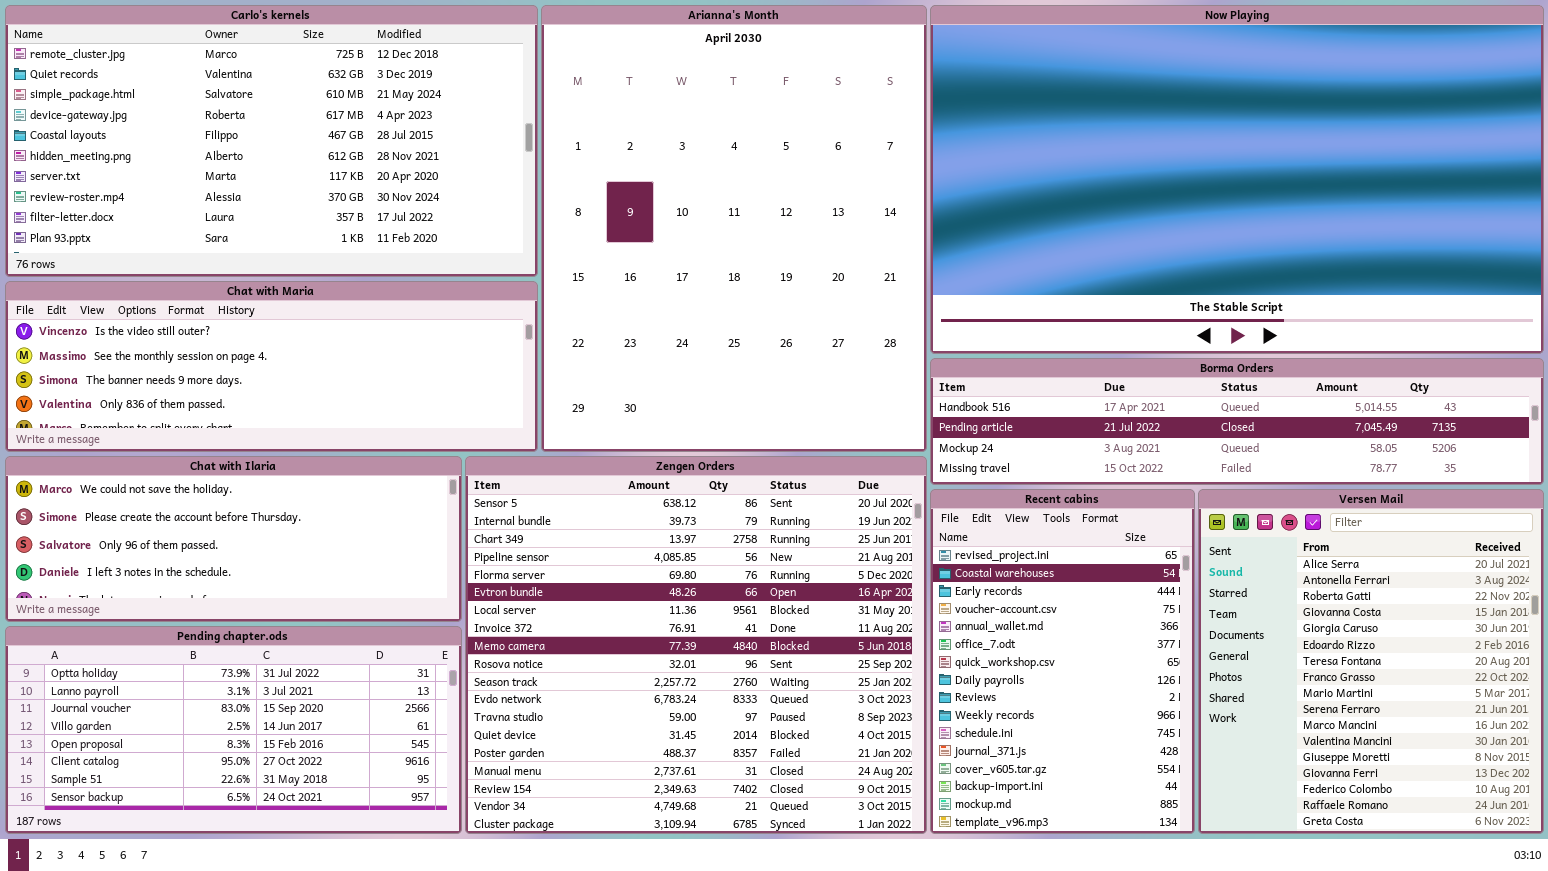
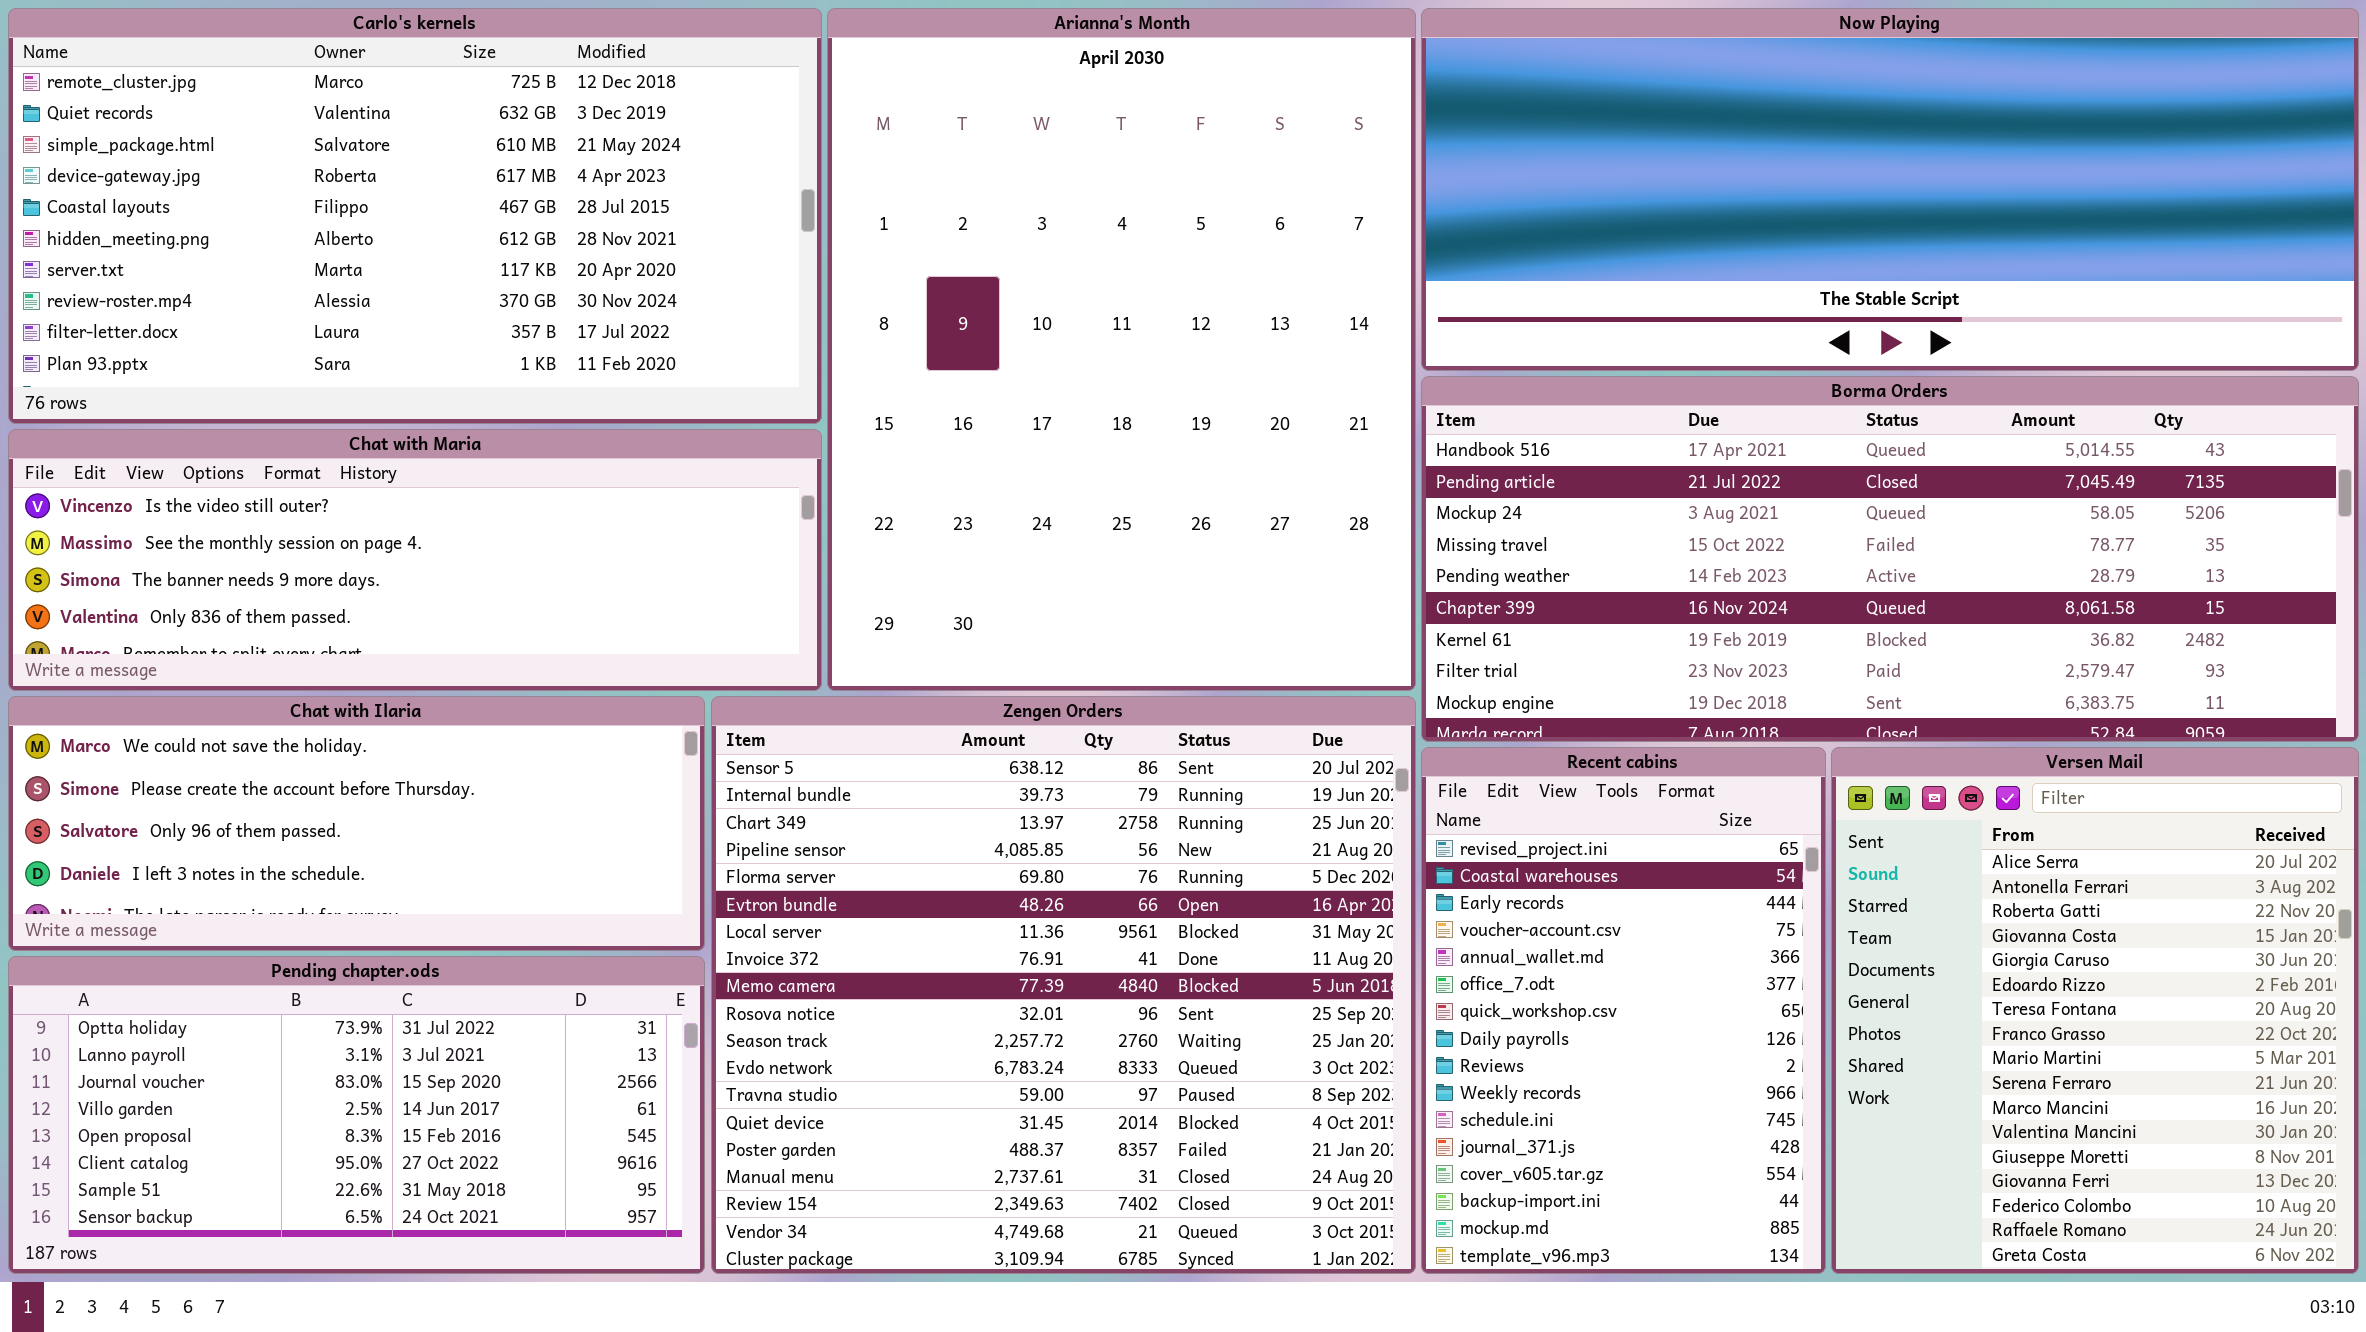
Now Playing: [930,5,1544,354] -> [1421,8,2359,371], resized
Borma Orders: [930,358,1544,485] -> [1421,376,2359,742], resized

